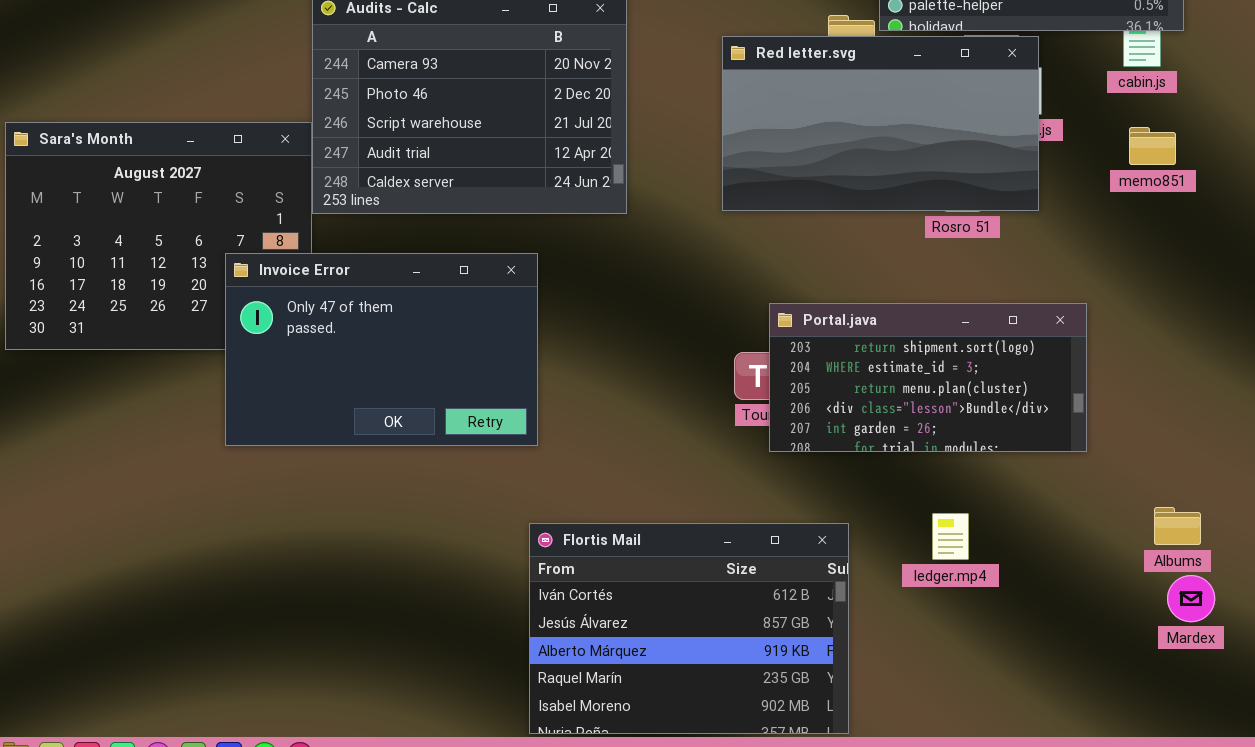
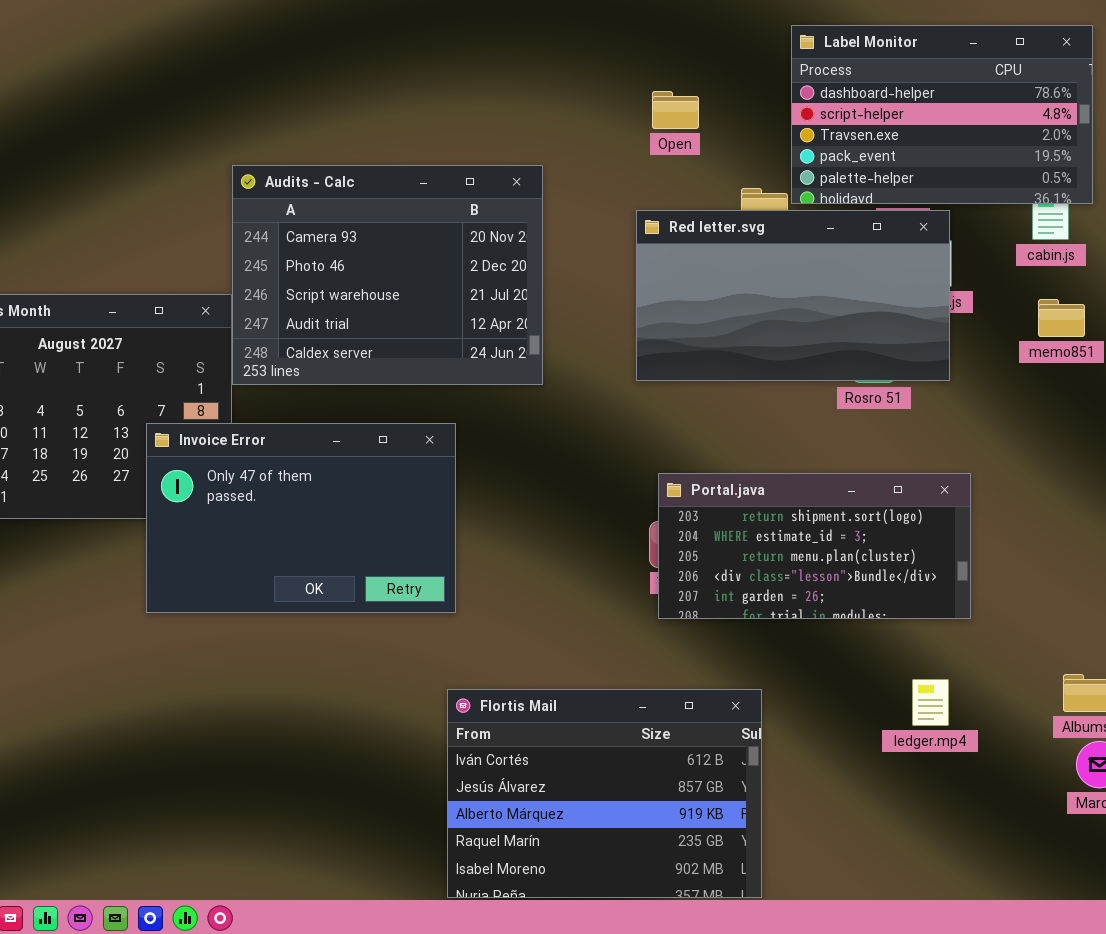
Portal.java: [769,303,1087,452] -> [658,473,971,619], moved
ledger.mp4: [932,513,969,560] -> [912,679,949,726], moved

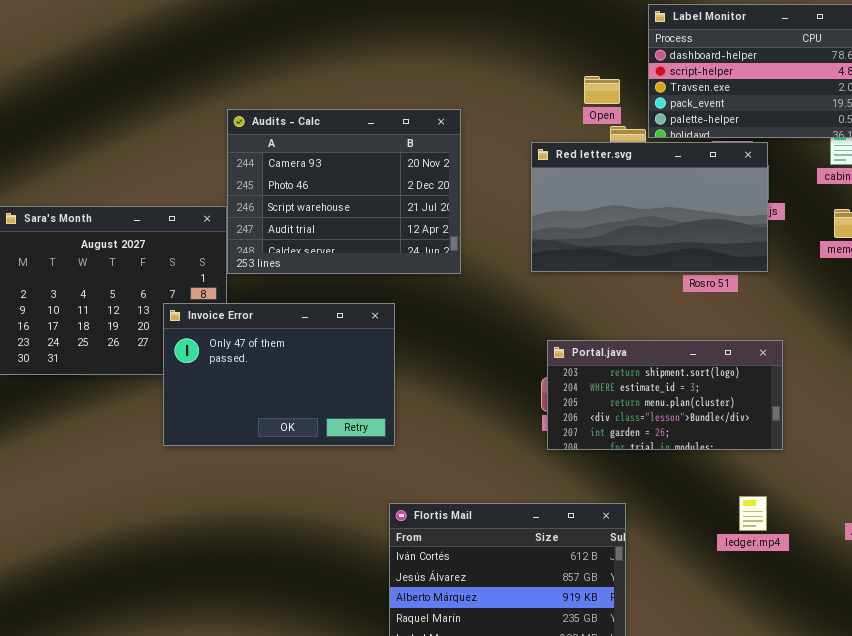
Open: [652,91,699,129] -> [584,76,620,104], moved

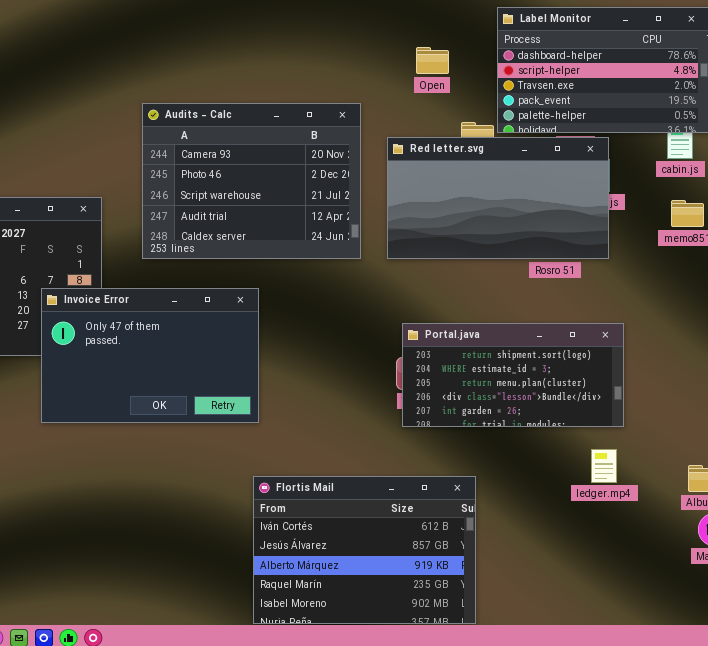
Open: [584,76,620,104] -> [416,47,449,74], moved
Audits - Calc: [227,109,461,274] -> [142,103,361,259], moved
ledger.mp4: [739,496,767,531] -> [591,449,617,483], moved

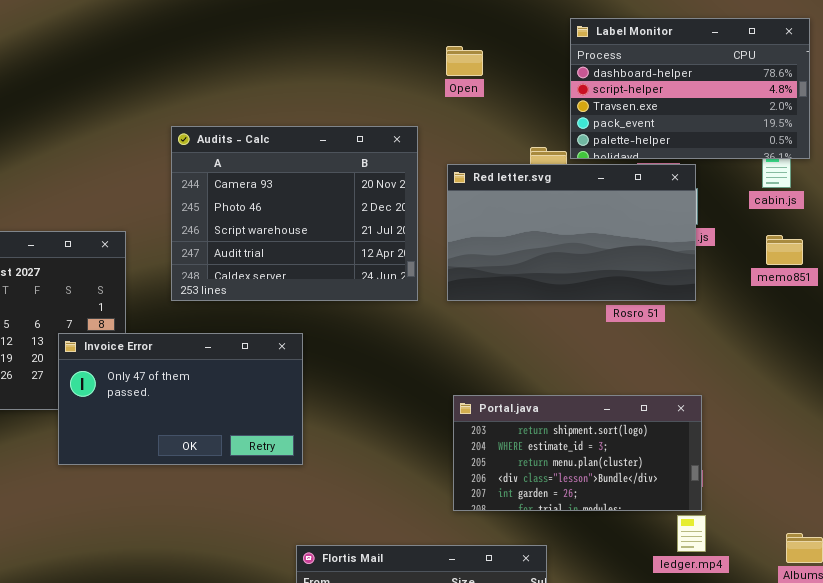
Open: [416,47,449,74] -> [446,46,483,76], moved
Invoice Error: [41,288,259,423] -> [58,333,303,465], resized
Portal.java: [402,323,624,427] -> [453,395,702,511], moved

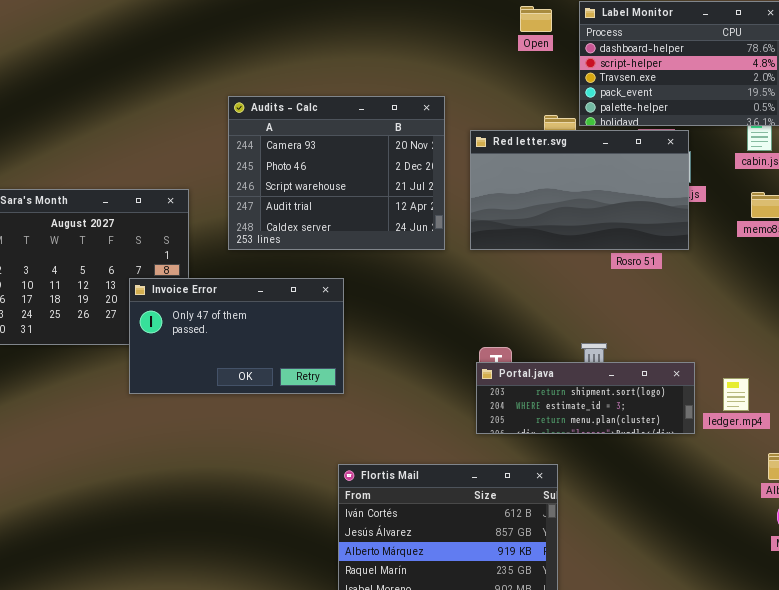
Open: [446,46,483,76] -> [520,6,552,32], moved
Portal.java: [453,395,702,511] -> [476,362,695,434], resized
ledger.mp4: [677,515,706,552] -> [723,378,749,411], moved

